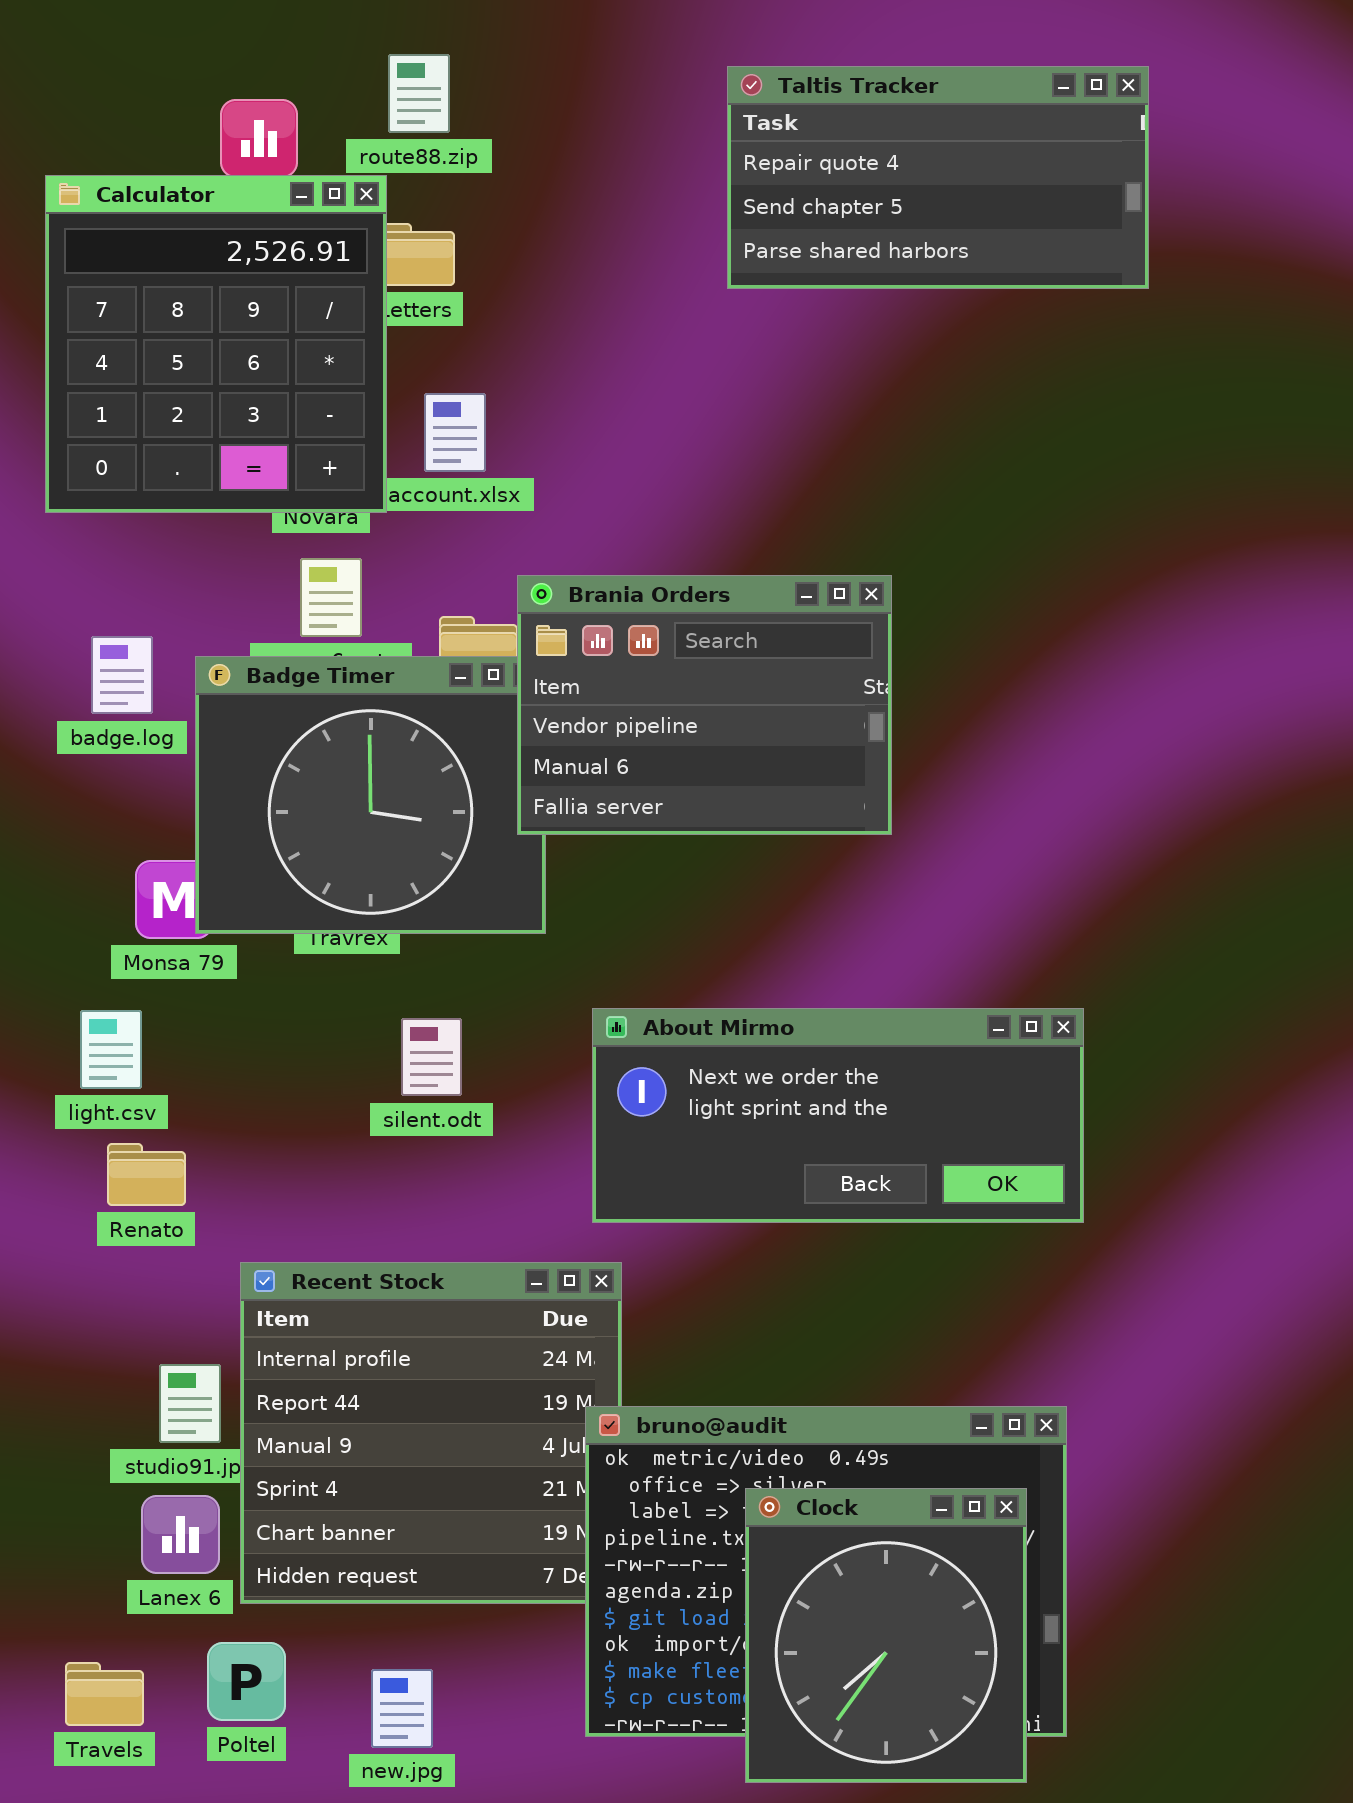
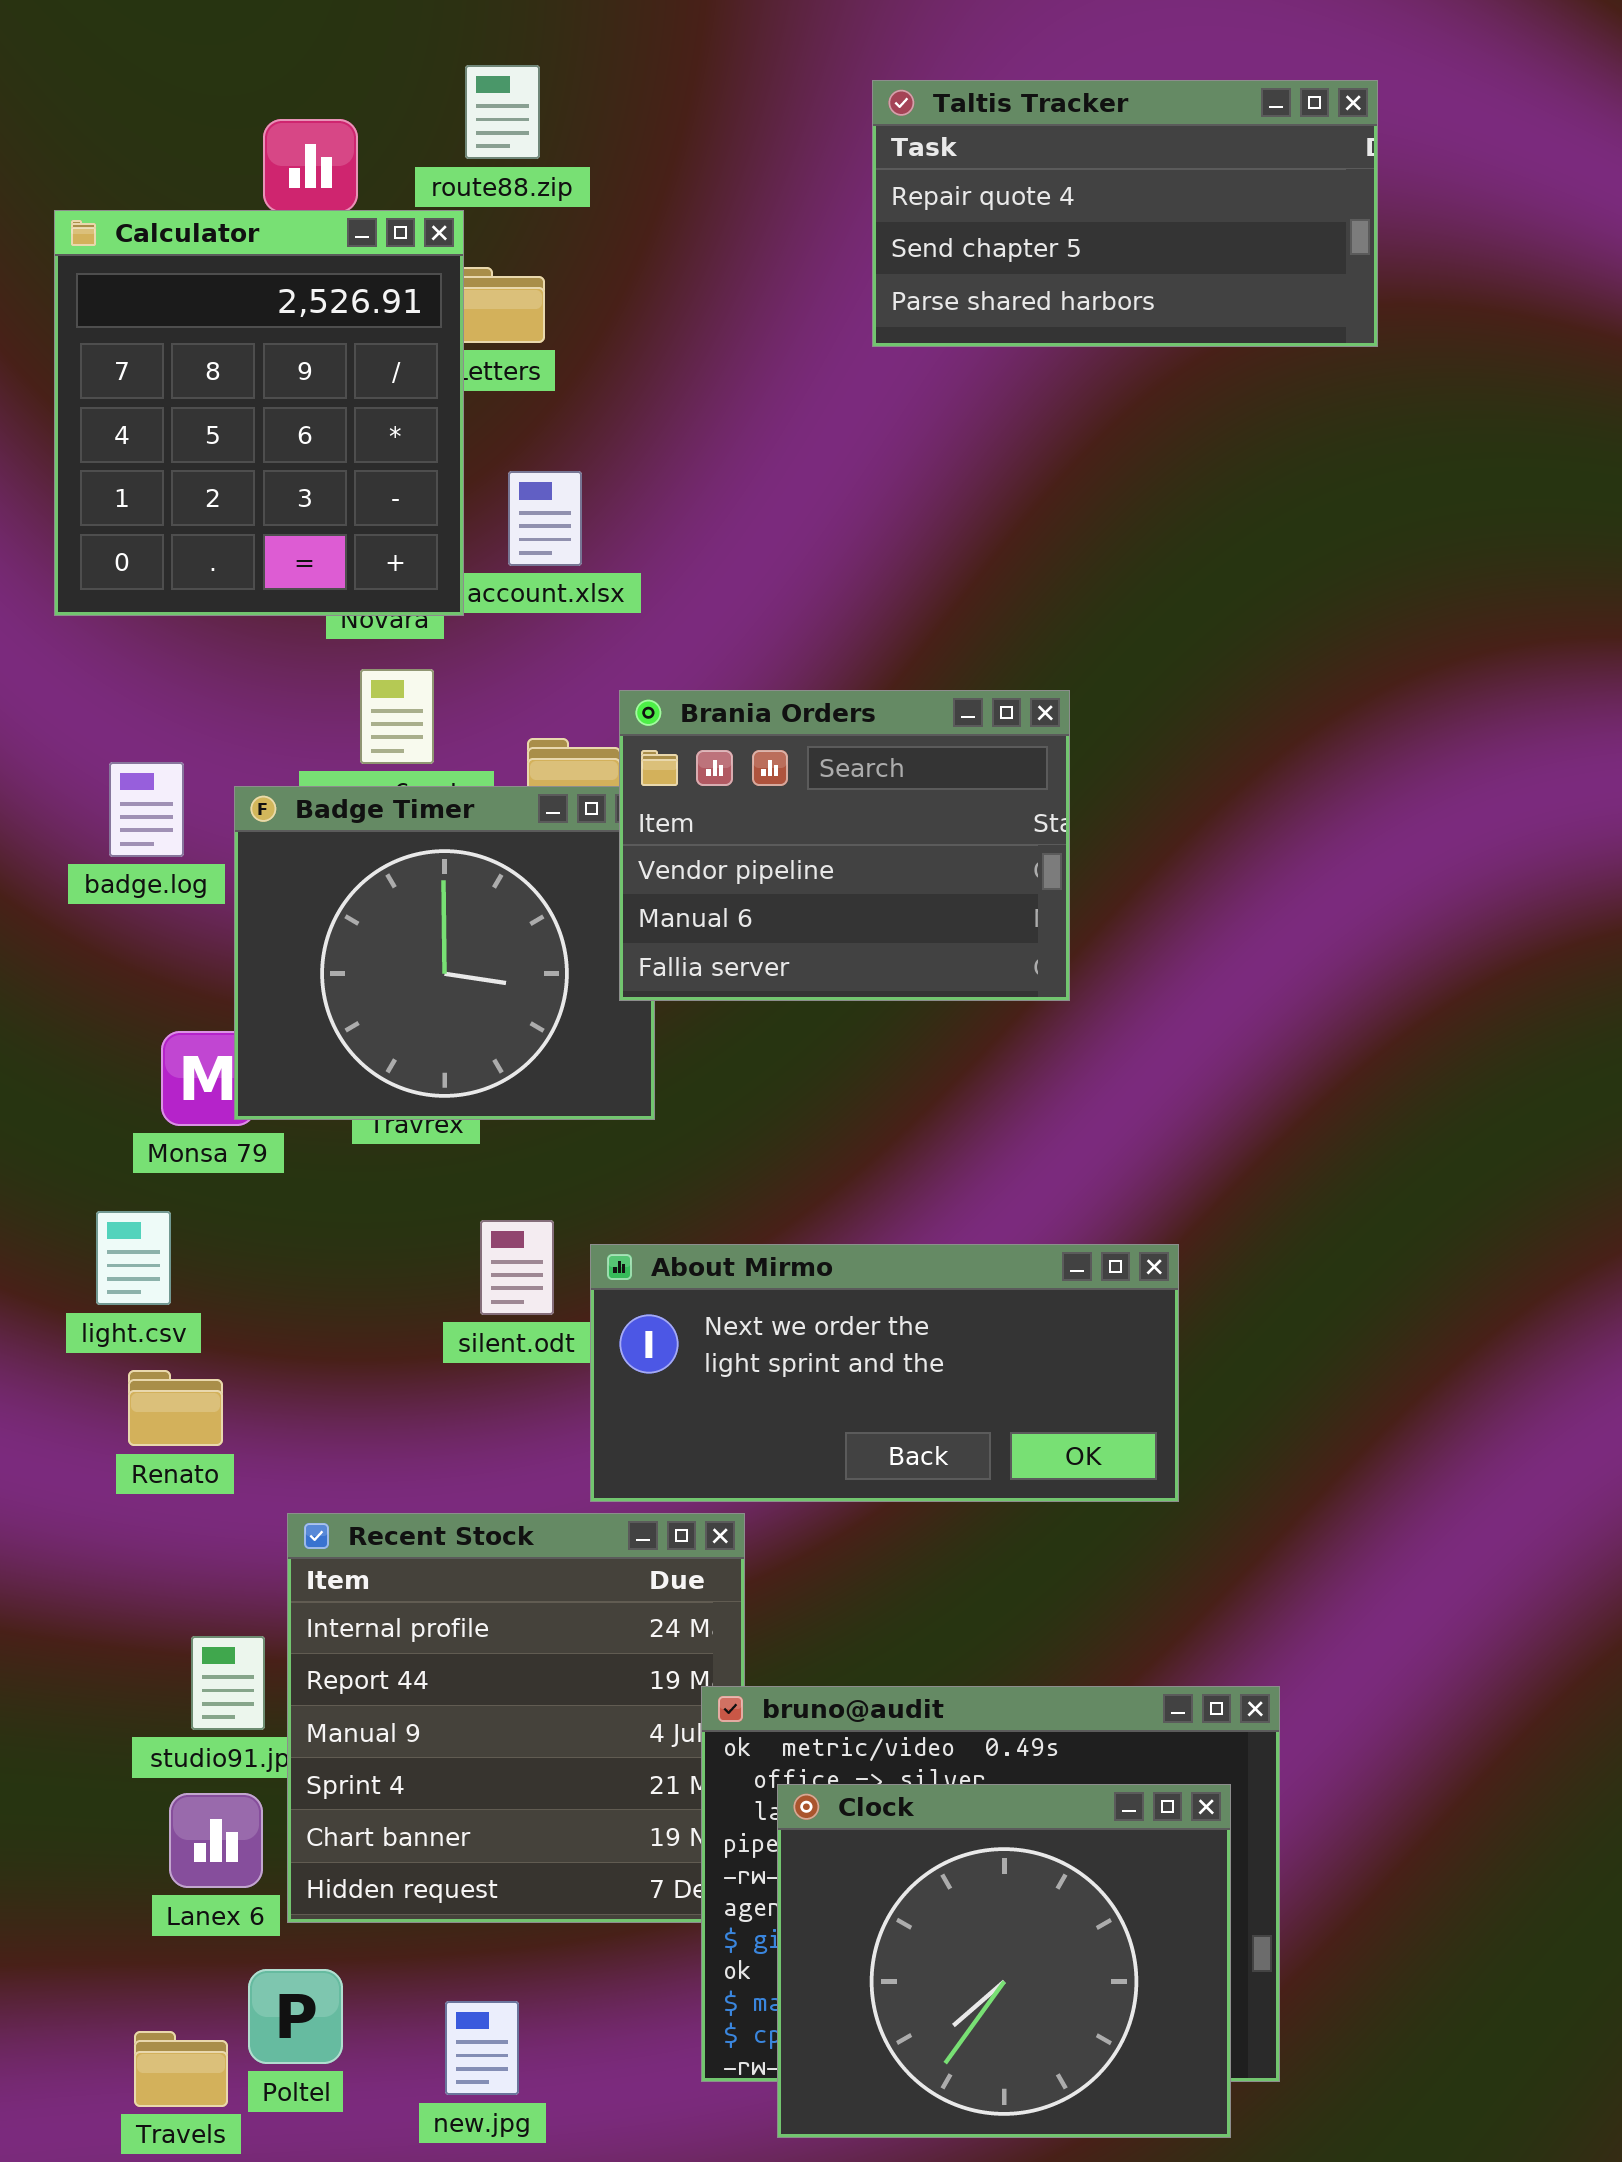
About Mirmo: [592,1008,1084,1223] -> [590,1244,1179,1502], moved
Clock: [745,1488,1027,1783] -> [777,1784,1231,2138], resized
Travels: [65,1662,144,1726] -> [134,2031,228,2107], moved

